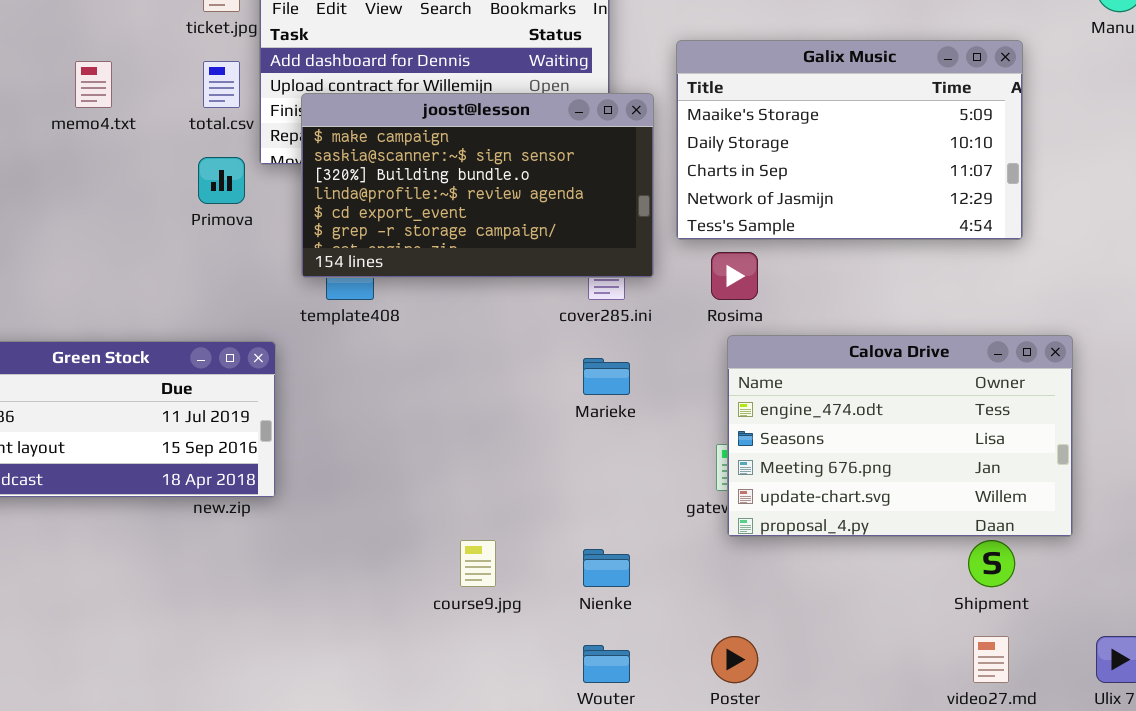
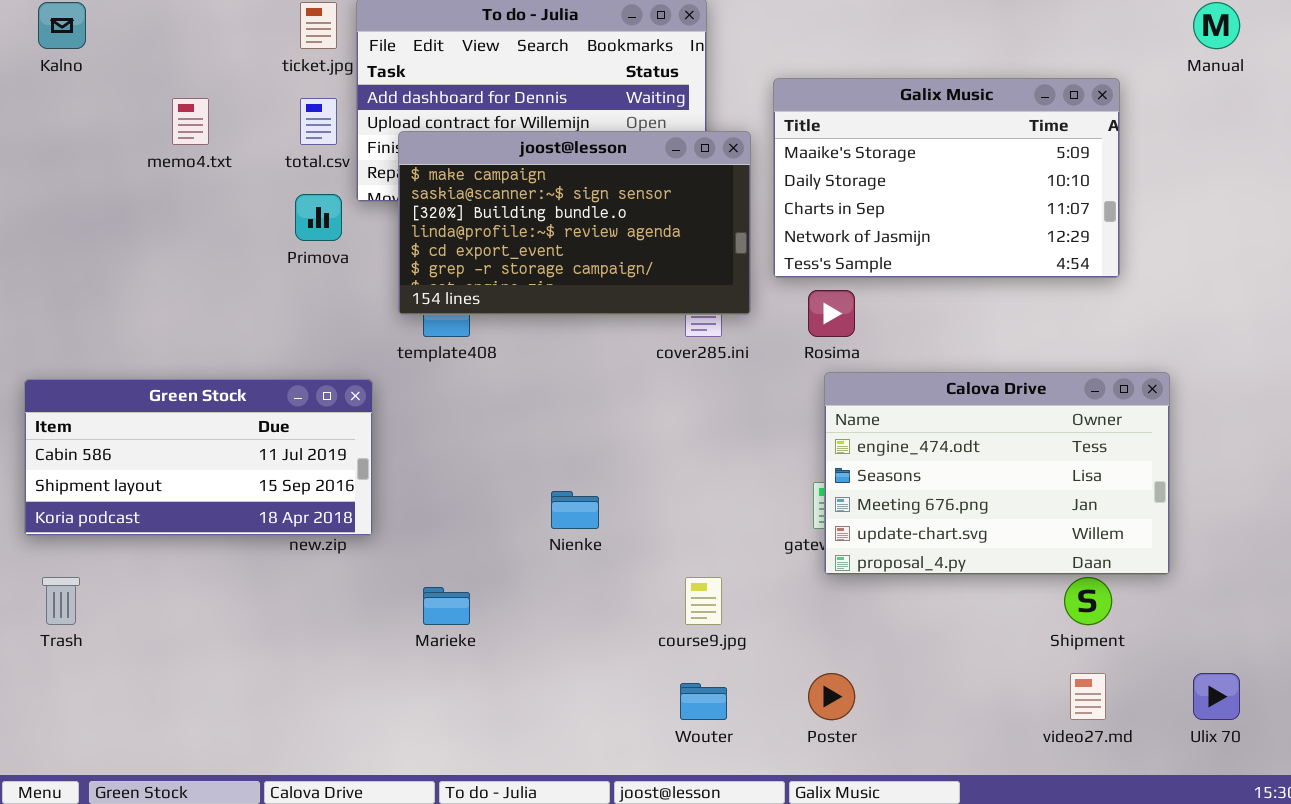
Marieke: [583,358,630,395] -> [423,587,470,625], moved
course9.jpg: [460,540,496,587] -> [685,577,722,625], moved
Nienke: [583,549,630,587] -> [551,491,599,529], moved

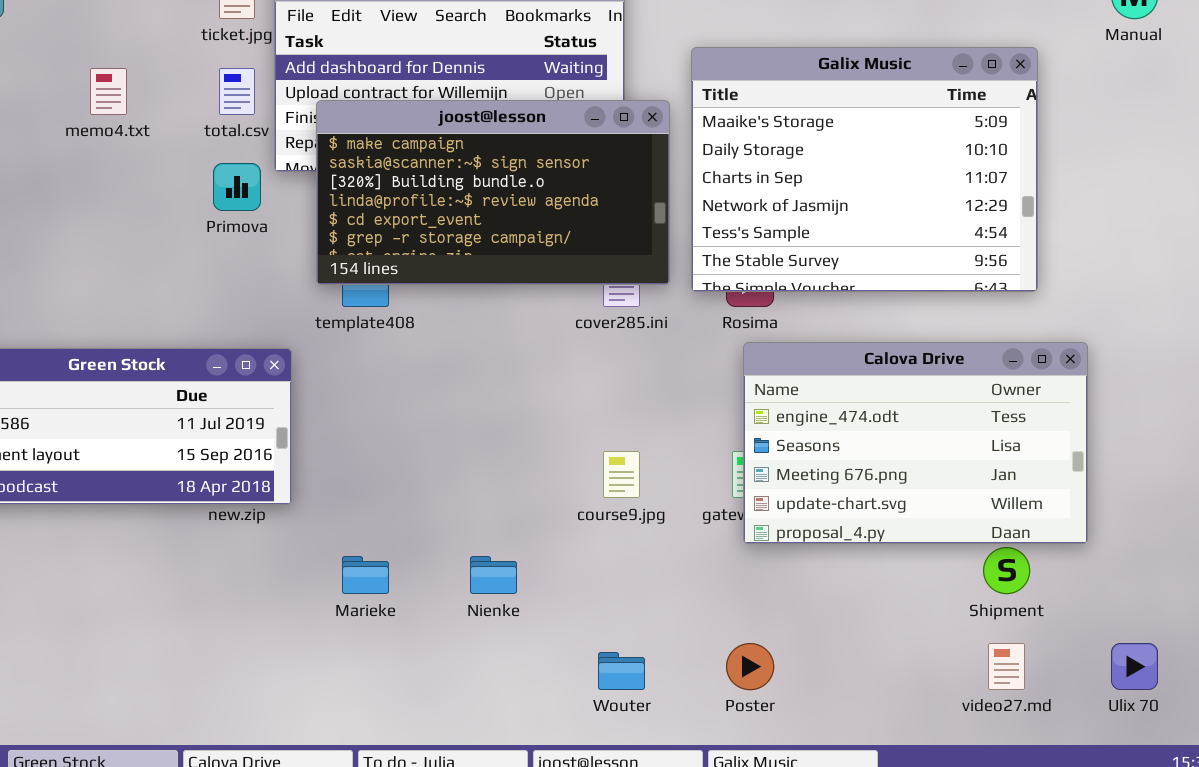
Galix Music: [773,78,1120,278] -> [691,47,1038,292], resized
Nienke: [551,491,599,529] -> [470,556,517,594], moved
course9.jpg: [685,577,722,625] -> [603,451,640,498], moved

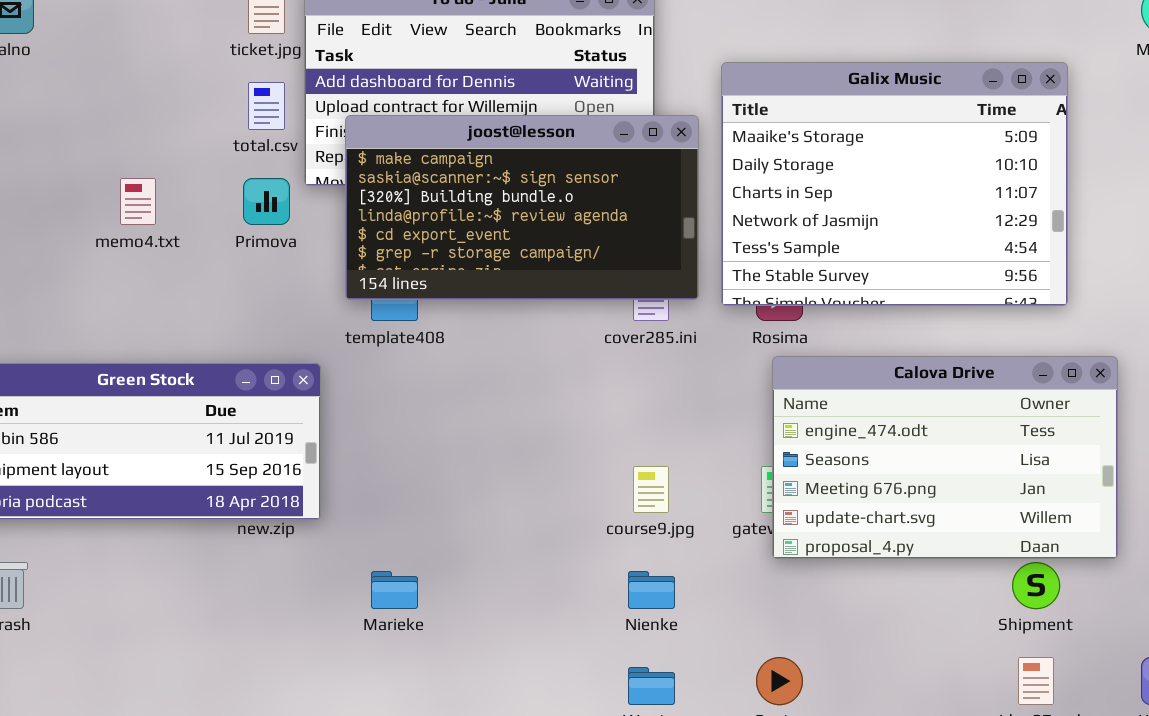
memo4.txt: [90,68,127,115] -> [120,178,156,225], moved
Nienke: [470,556,517,594] -> [628,571,675,609], moved

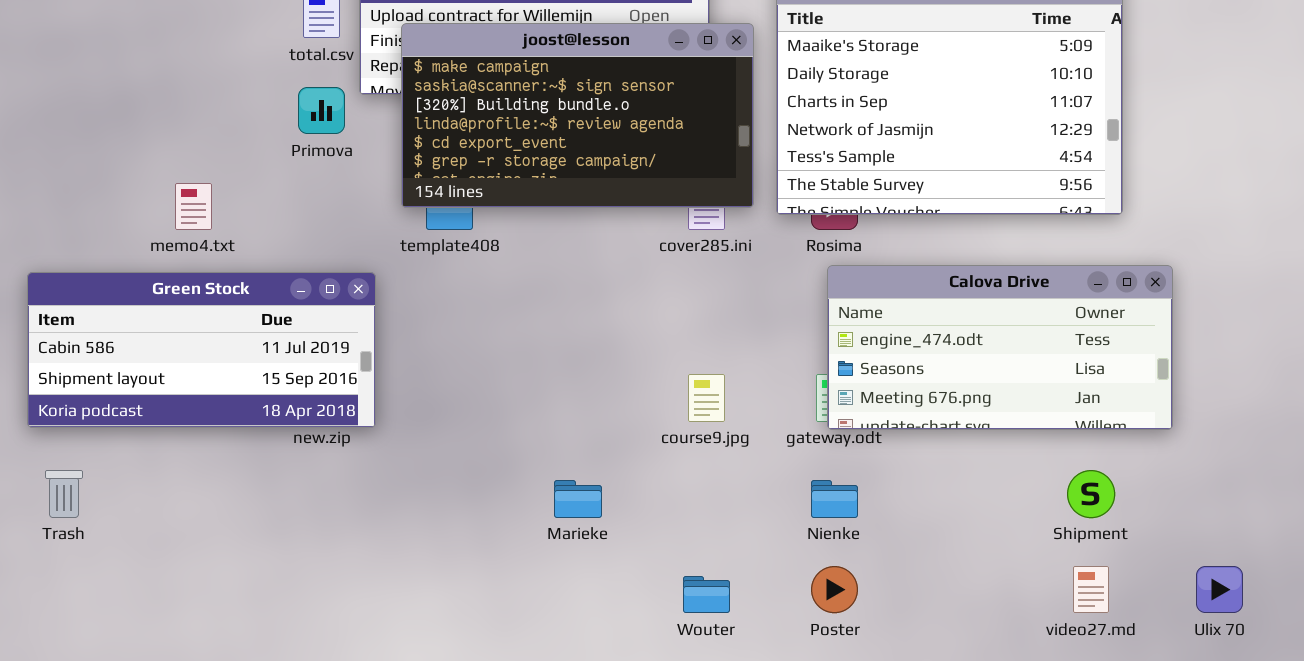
memo4.txt: [120,178,156,225] -> [175,183,212,230], moved
Calova Drive: [772,356,1118,559] -> [827,265,1173,430], resized
Marieke: [371,571,418,609] -> [554,480,602,518], moved
Nienke: [628,571,675,609] -> [811,480,858,518], moved

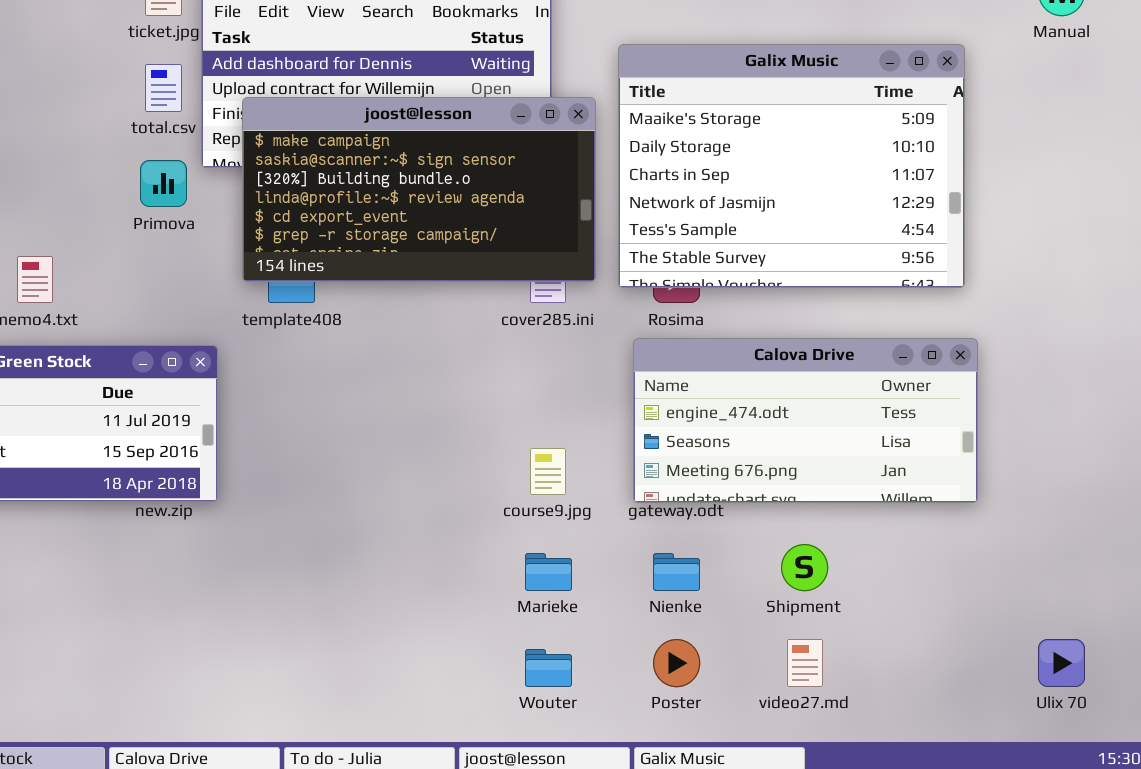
Calova Drive: [827,265,1173,430] -> [633,338,978,503], moved
Shipment: [1067,470,1115,518] -> [781,544,828,591], moved
Marieke: [554,480,602,518] -> [525,553,572,591], moved
video27.md: [1073,566,1109,613] -> [787,639,823,687], moved

